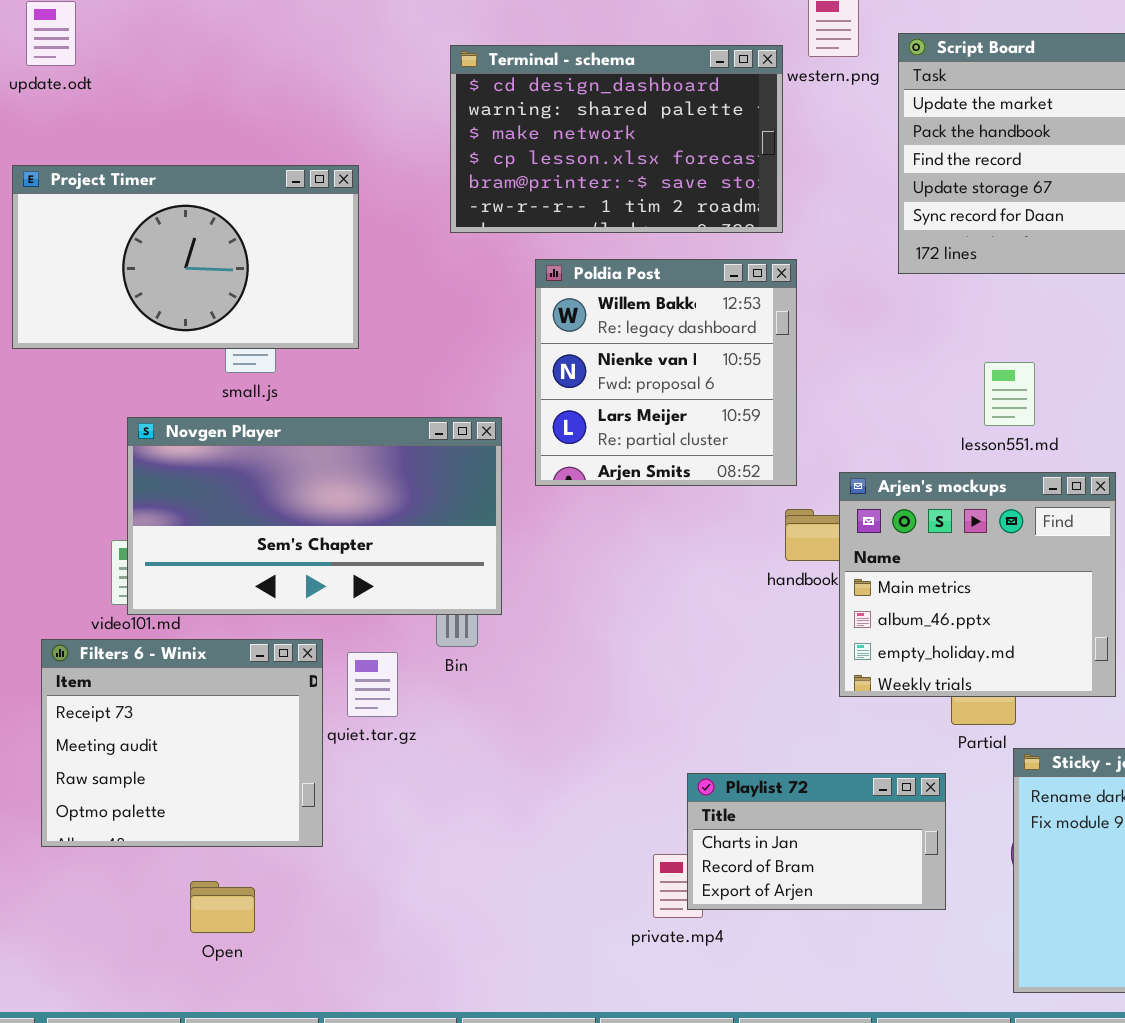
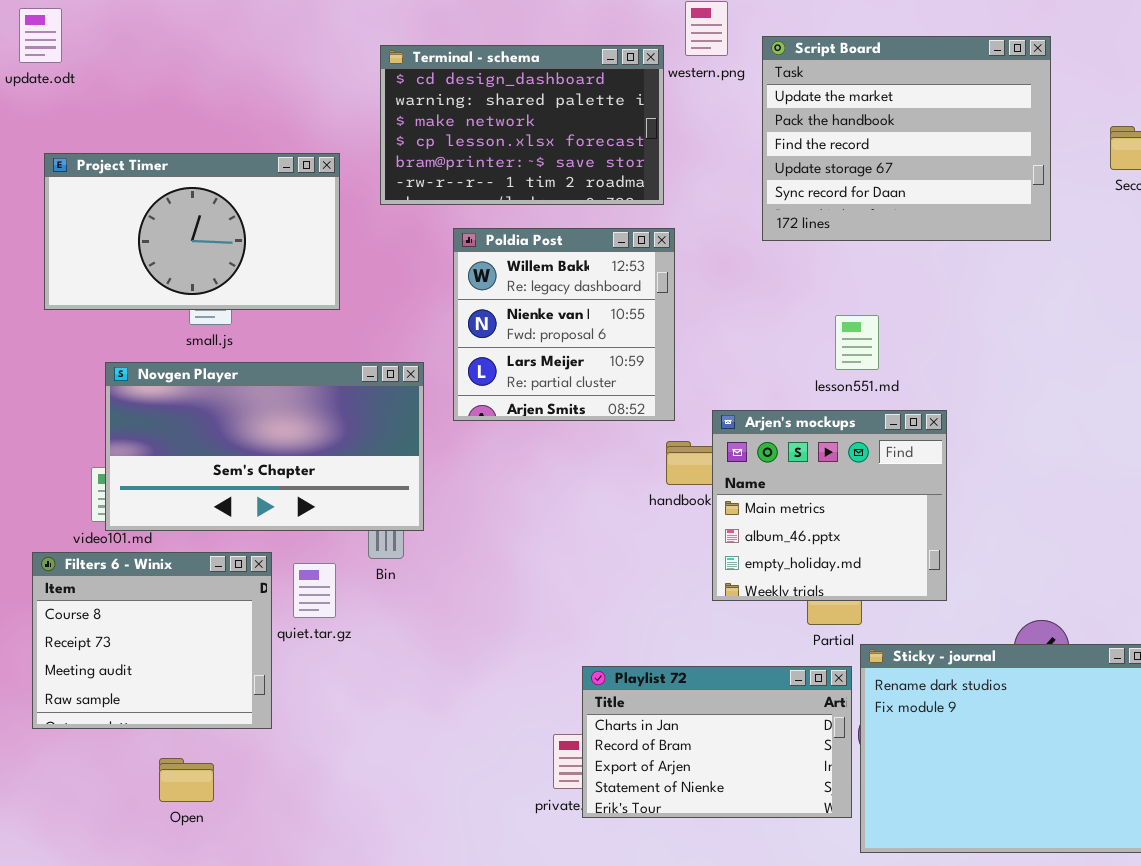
Project Timer: [12,165,359,349] -> [44,153,340,310], moved
Filters 6 - Winix: [41,639,323,847] -> [32,552,272,729], scrolled up 1 row
Playlist 72: [687,773,946,910] -> [582,666,852,818], resized

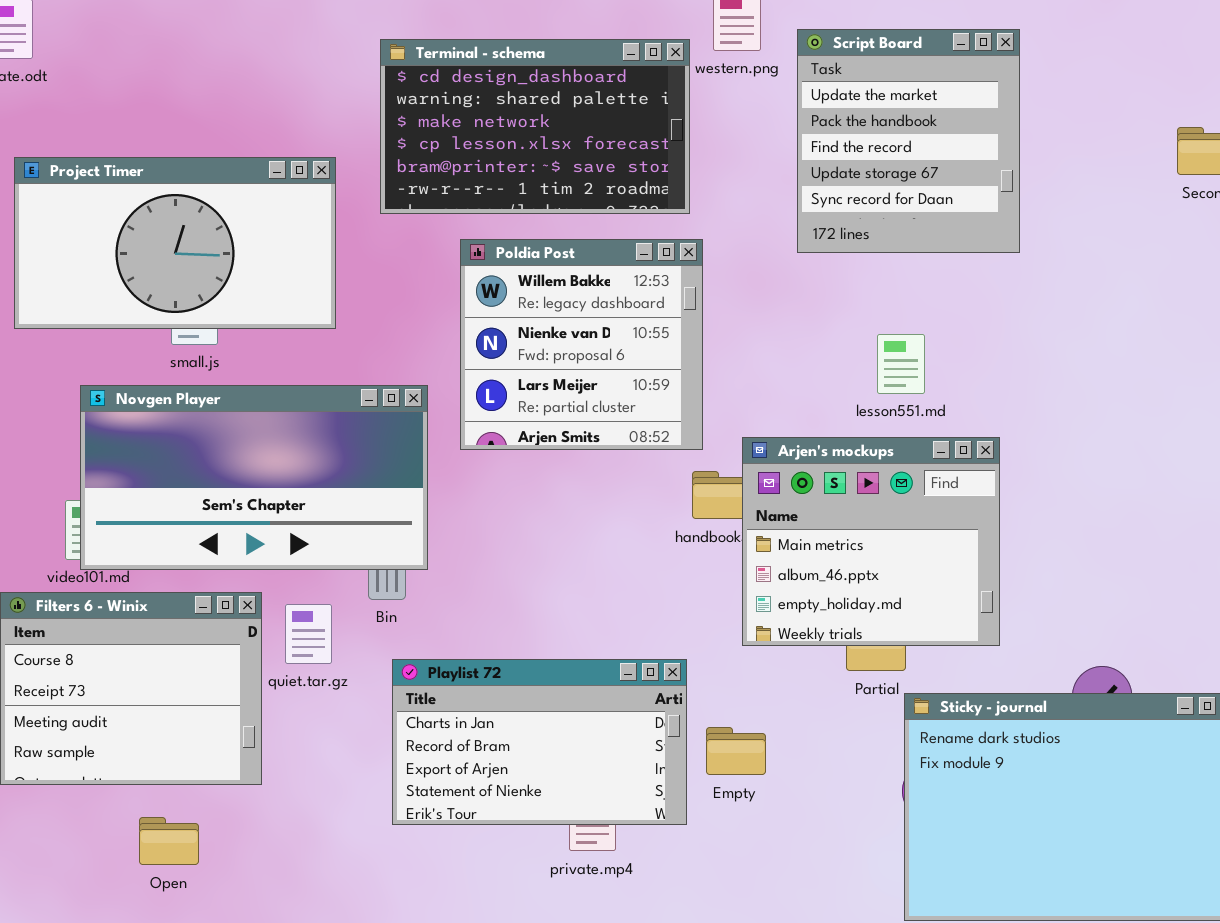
Script Board: [762,36,1051,241] -> [797,29,1020,253], resized
Playlist 72: [582,666,852,818] -> [392,659,687,825], moved

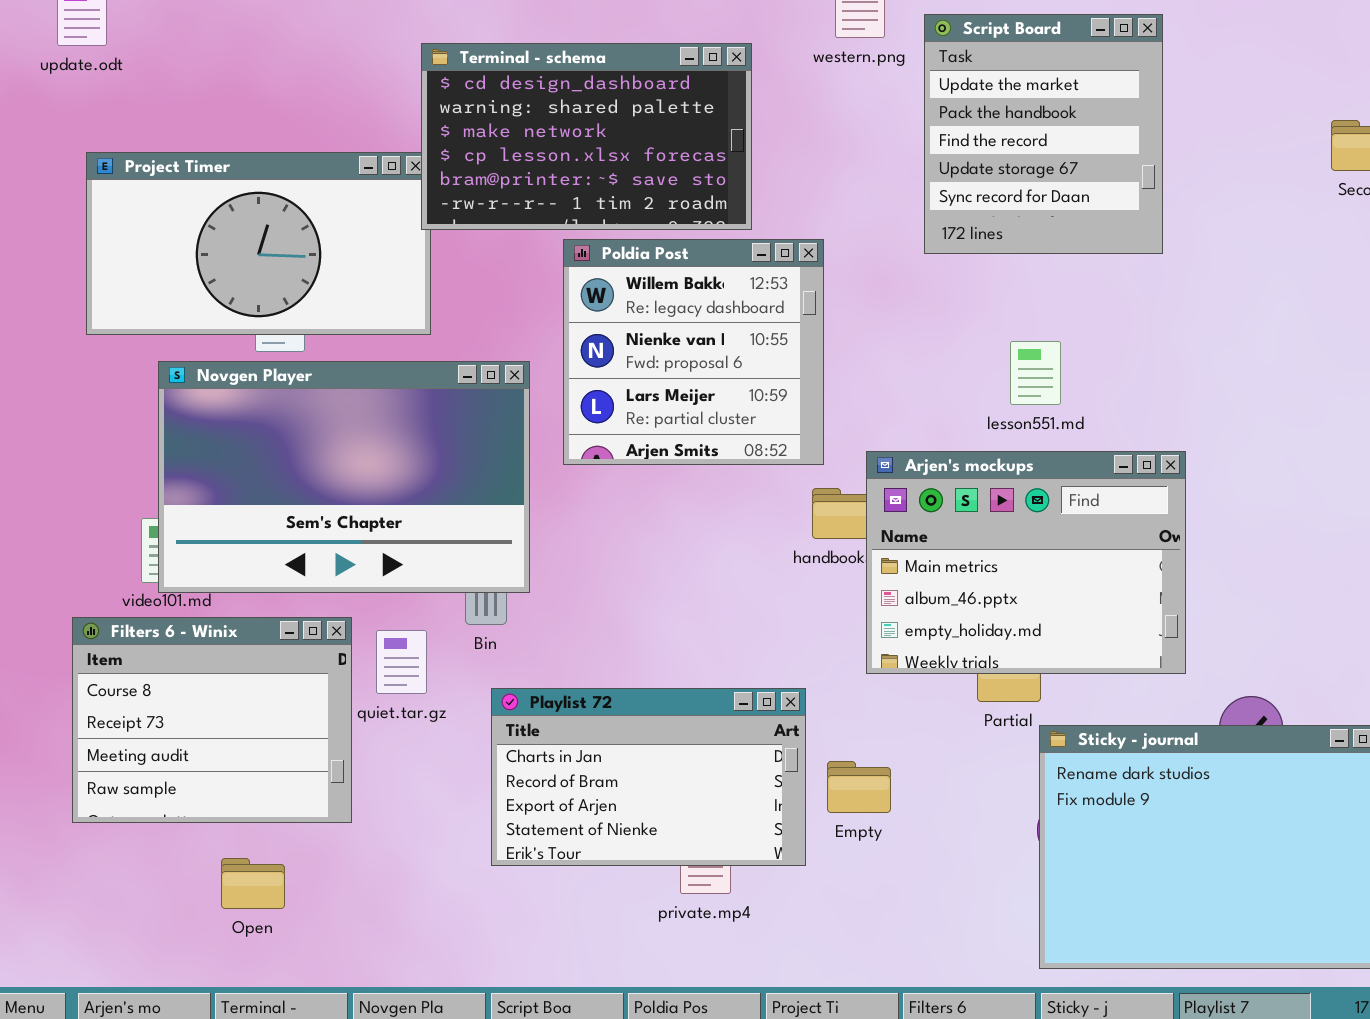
Terminal - schema: [380,39,690,214] -> [421,43,752,230], moved
Novgen Player: [80,385,428,570] -> [158,361,530,593], resized
Arjen's mockups: [742,437,1000,646] -> [866,451,1186,674], resized

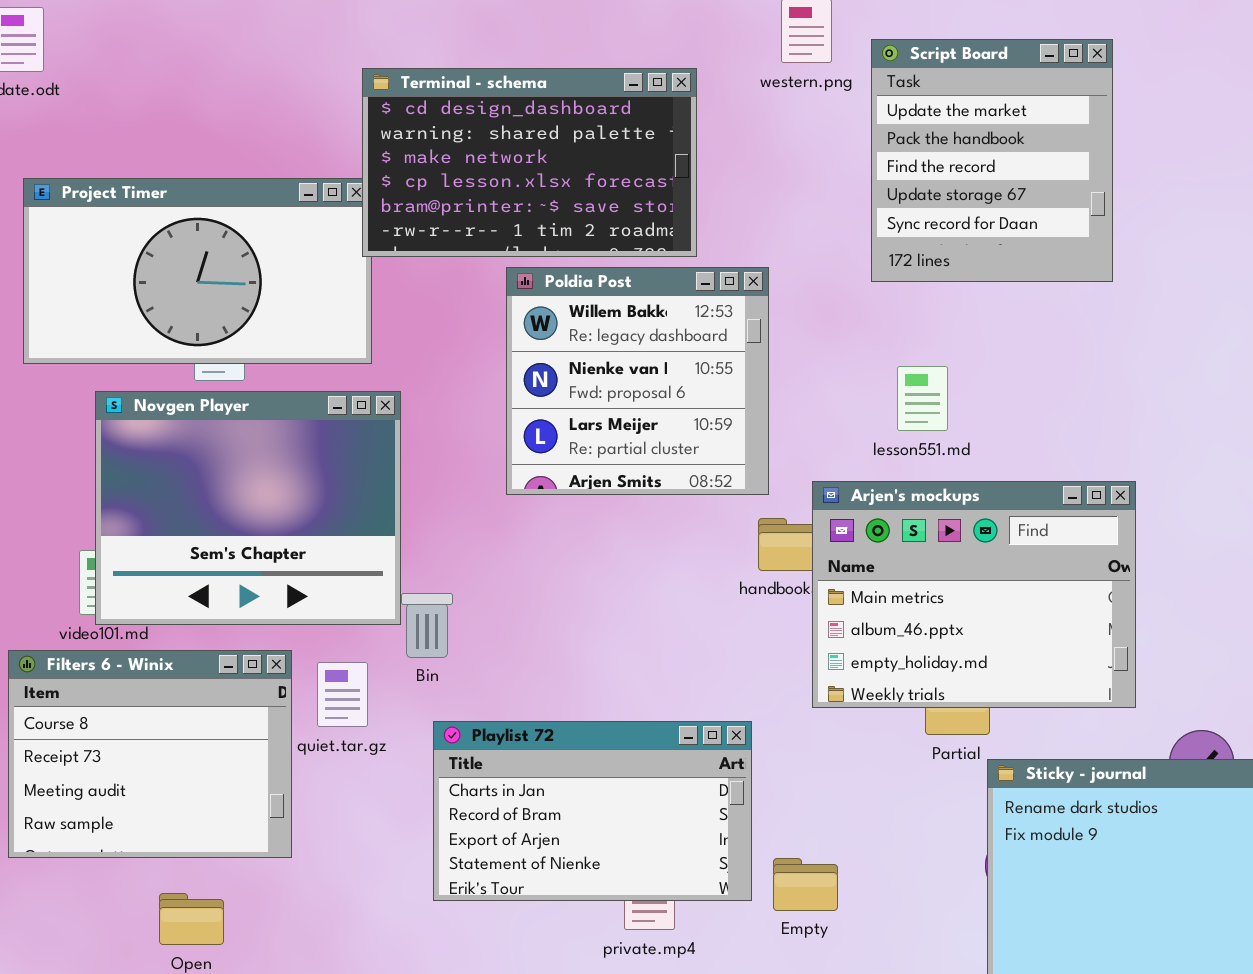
lesson551.md: [1010,341,1061,405] -> [897,366,948,431], moved
Novgen Player: [158,361,530,593] -> [95,391,401,625], resized
Empty: [827,761,891,813] -> [773,858,838,911], moved

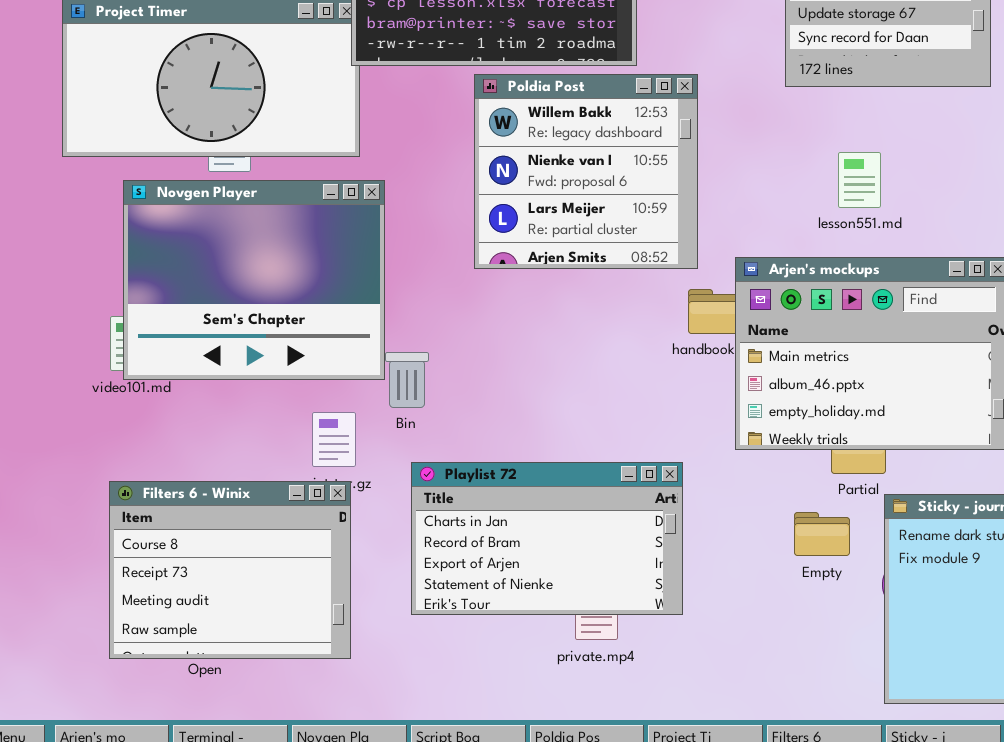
lesson551.md: [897,366,948,431] -> [838,152,881,208], moved
Filters 6 - Winix: [8,650,292,858] -> [109,481,351,659], moved
Empty: [773,858,838,911] -> [794,512,850,556], moved

